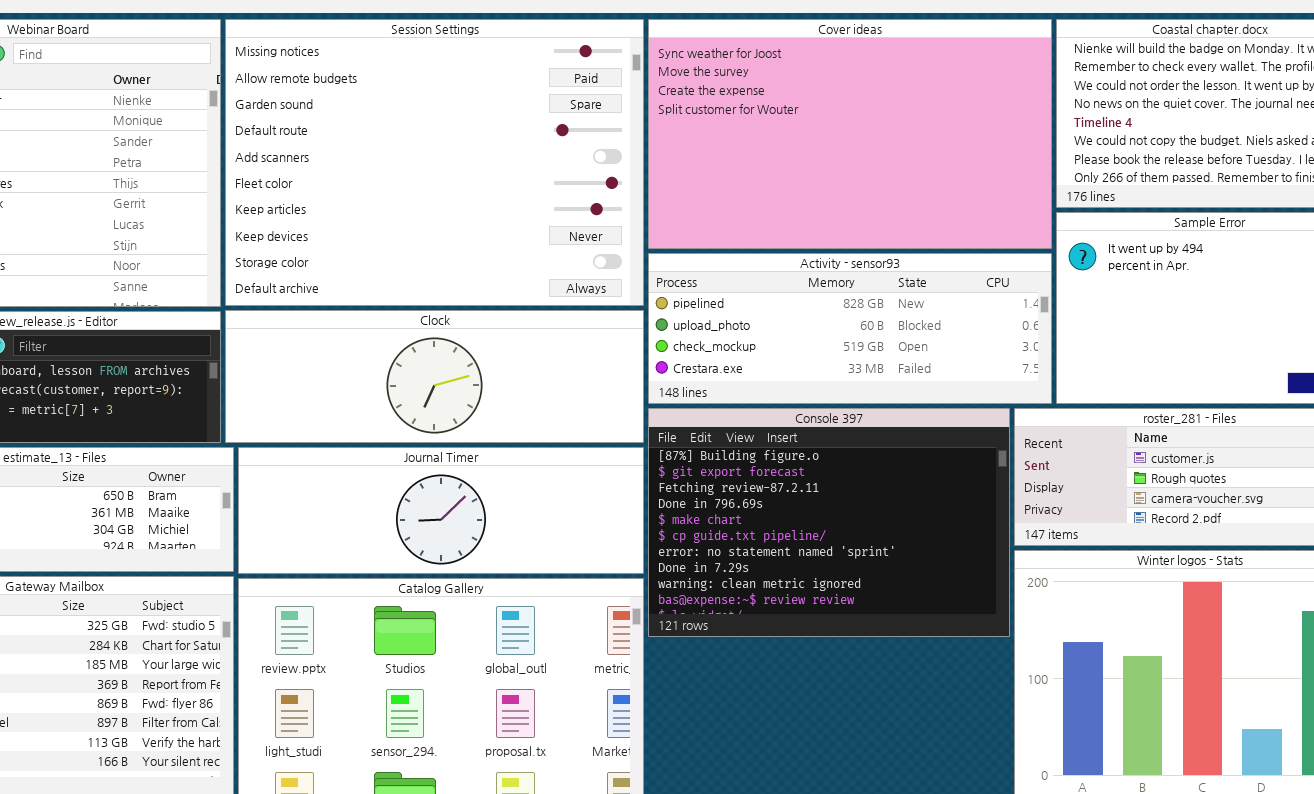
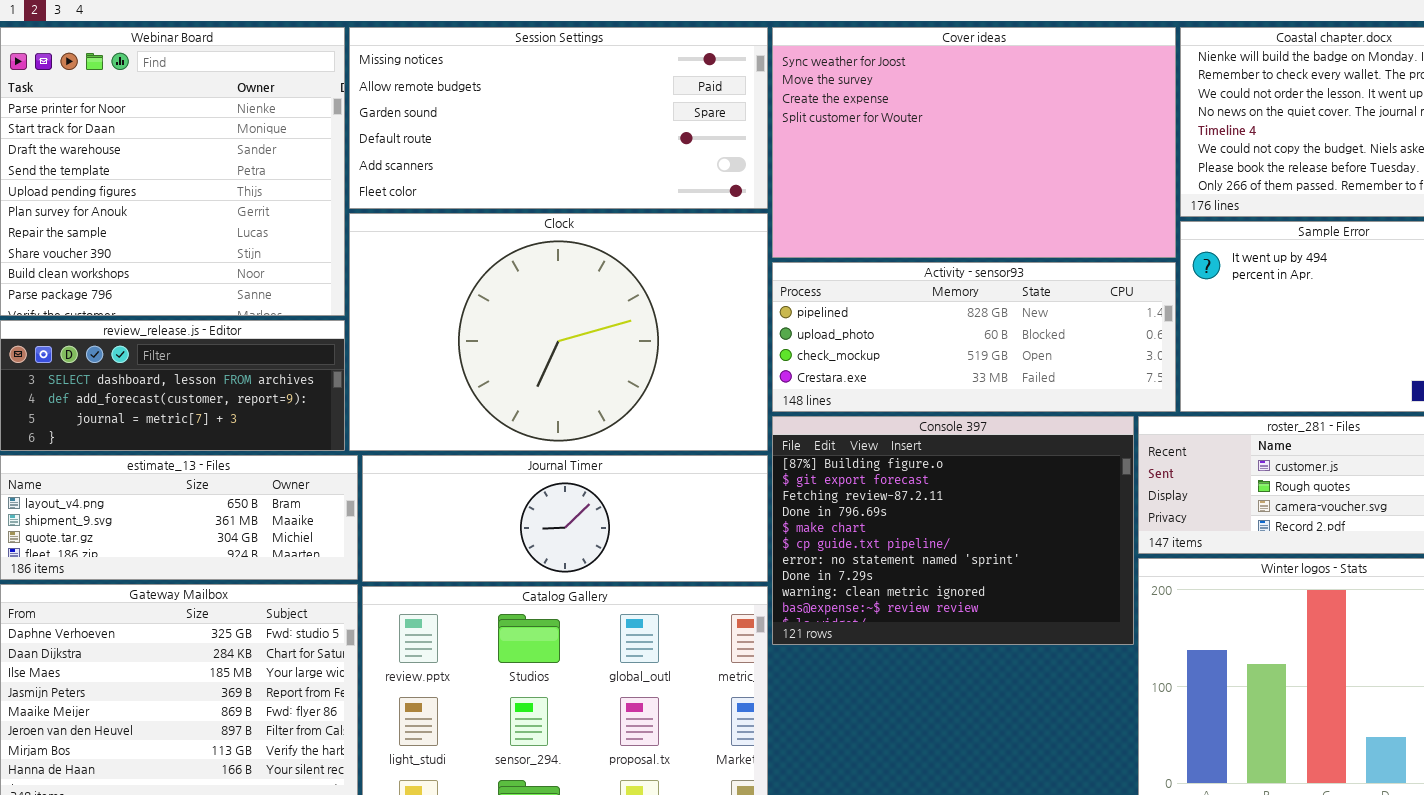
Session Settings: [225,19,644,306] -> [349,27,768,209], resized
Clock: [225,310,644,443] -> [349,213,768,451], resized

